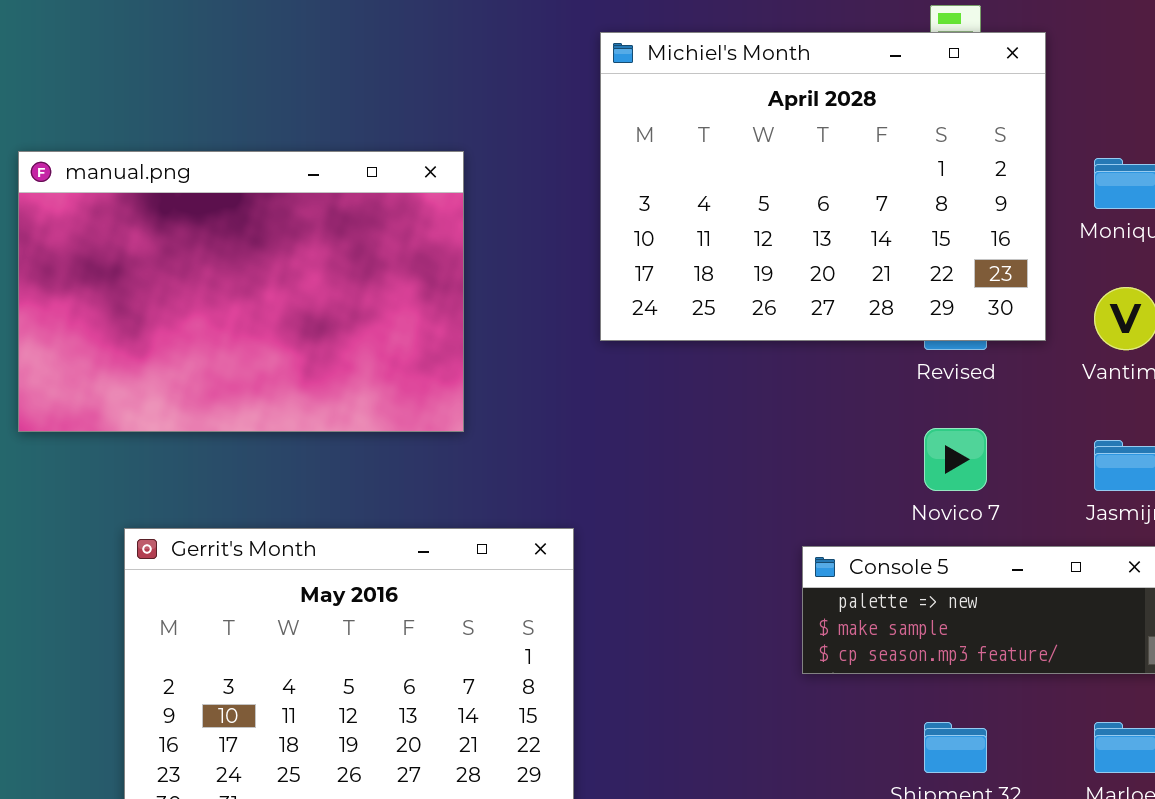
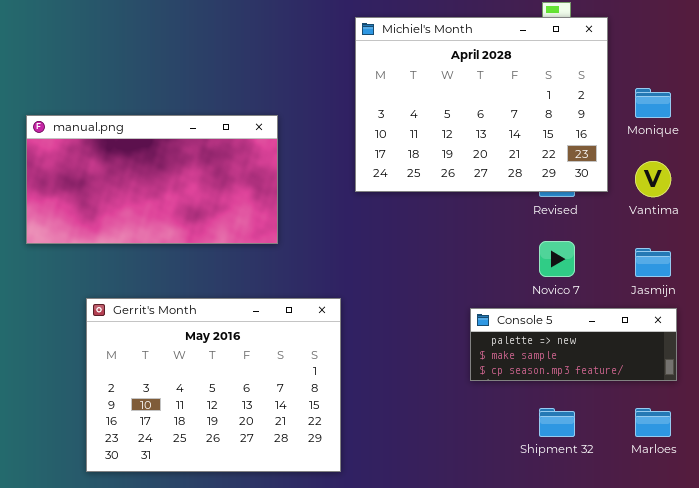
manual.png: [18,151,464,432] -> [26,115,278,244], resized

